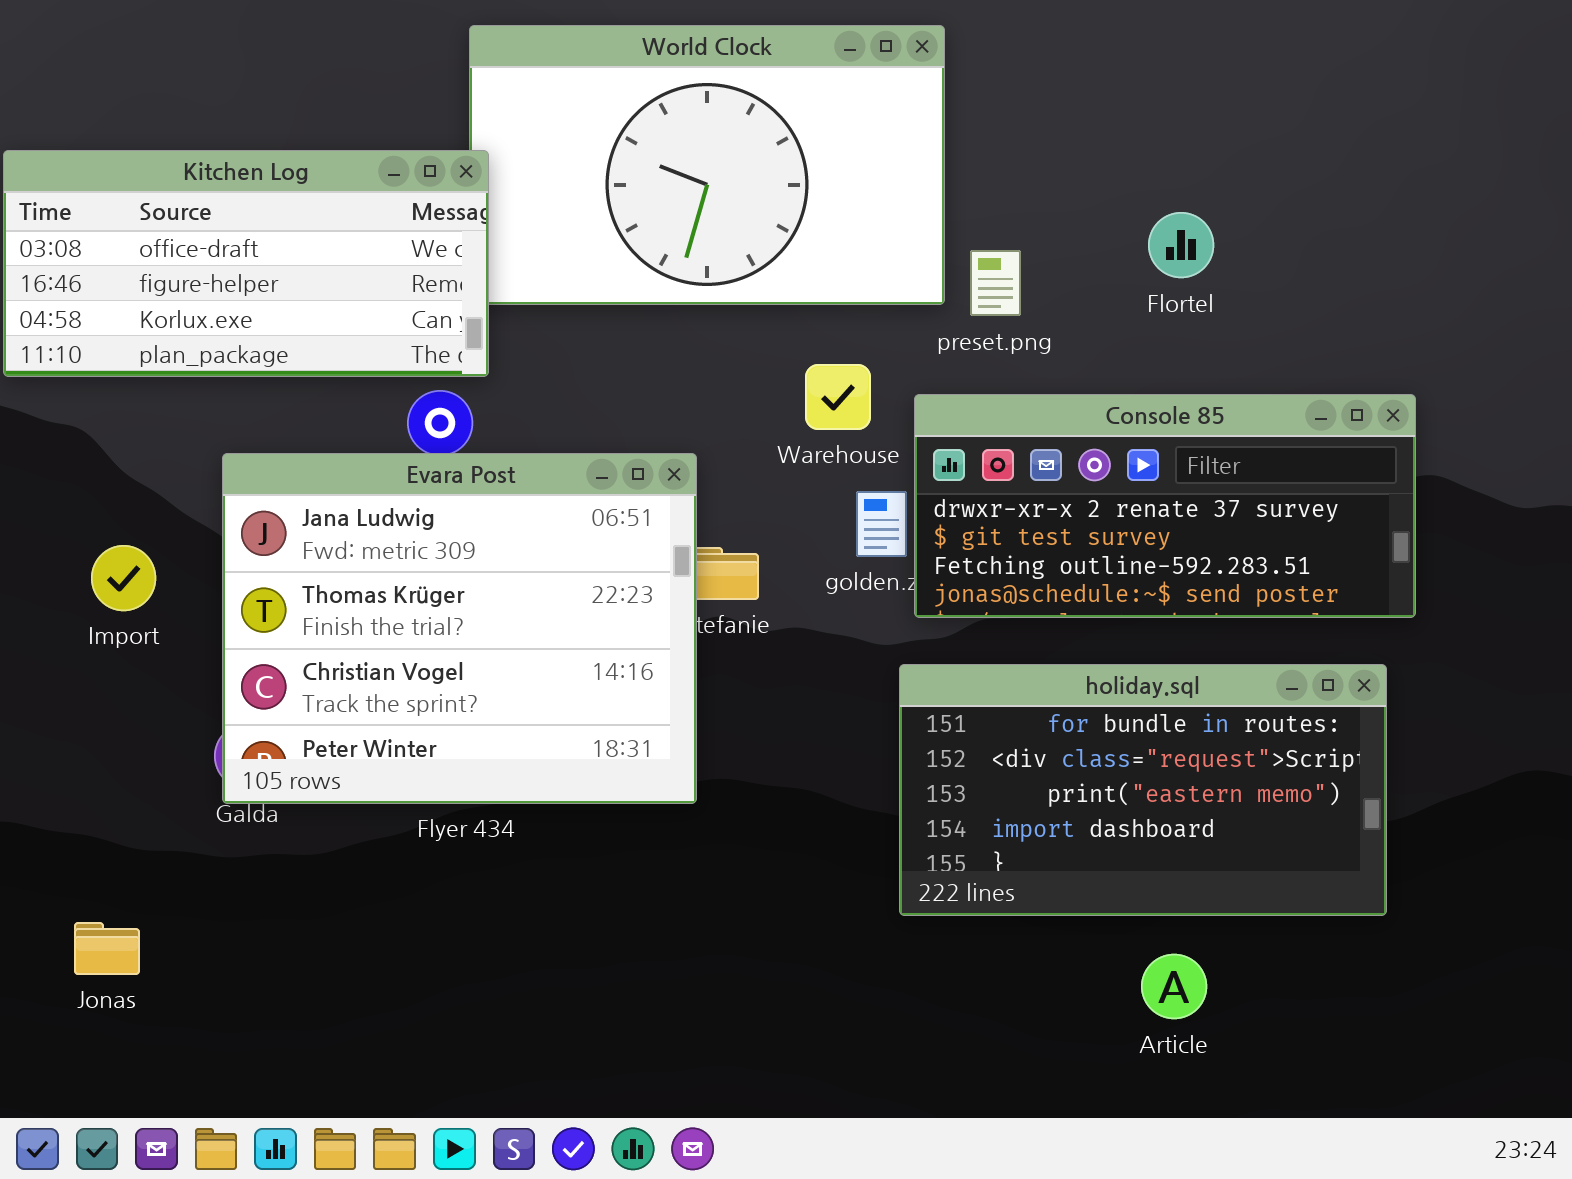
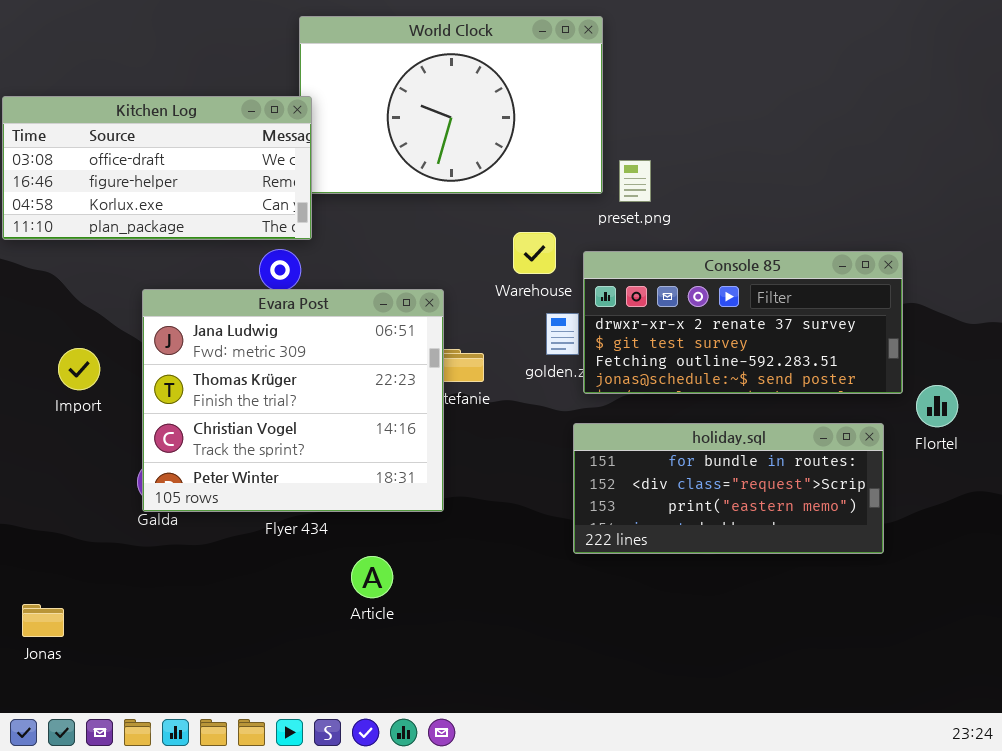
Flortel: [1148,212,1214,278] -> [916,385,958,427], moved
holiday.sql: [899,664,1387,916] -> [573,423,884,554], resized
Jonas: [74,922,140,975] -> [22,604,64,637], moved
Article: [1141,954,1207,1019] -> [351,556,393,598], moved

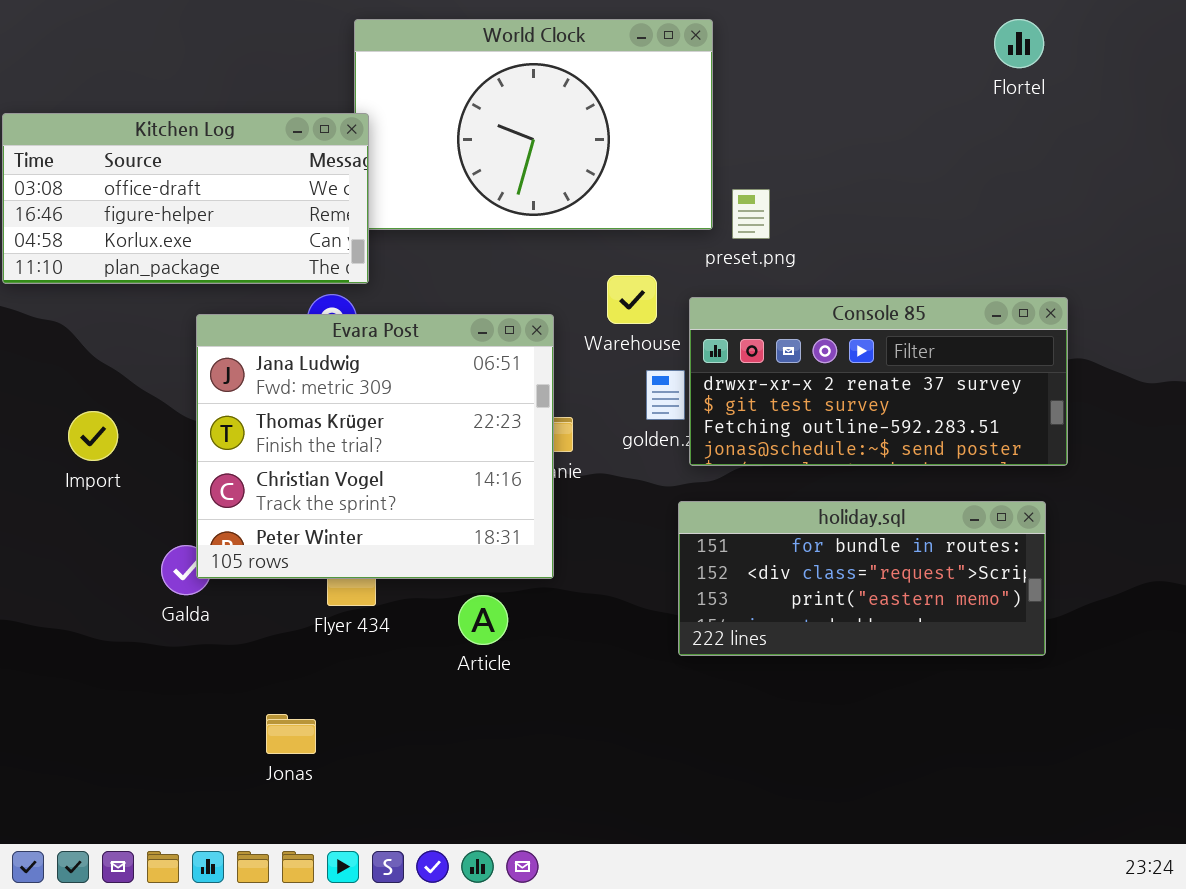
Evara Post: [142,289,444,512] -> [196,314,554,579], moved
Flortel: [916,385,958,427] -> [994,19,1044,68], moved
Article: [351,556,393,598] -> [458,595,508,645], moved
Jonas: [22,604,64,637] -> [266,714,316,754], moved

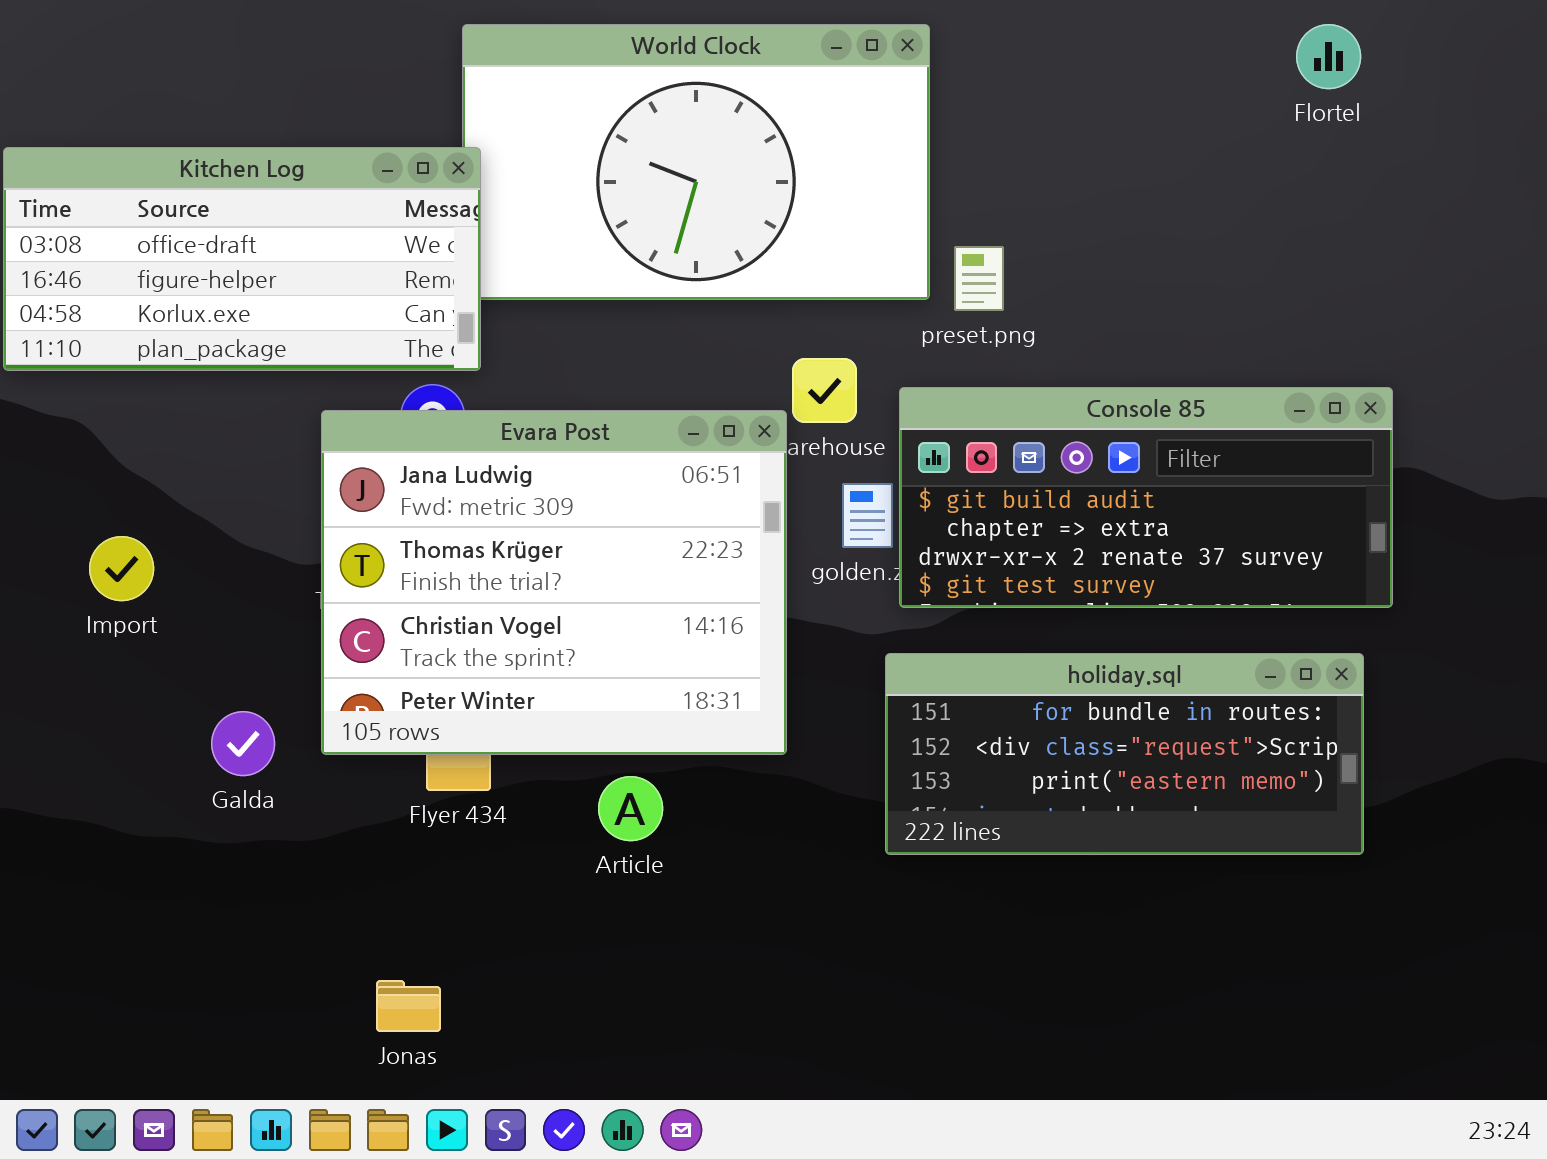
Console 85: [689,297,1068,466] -> [899,387,1393,608], scrolled up 2 rows
Evara Post: [196,314,554,579] -> [321,410,787,755], moved
Jonas: [266,714,316,754] -> [376,980,441,1032], moved

